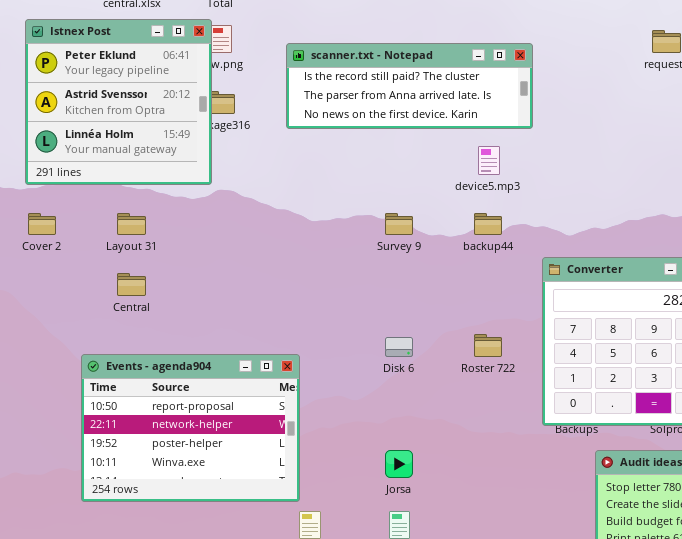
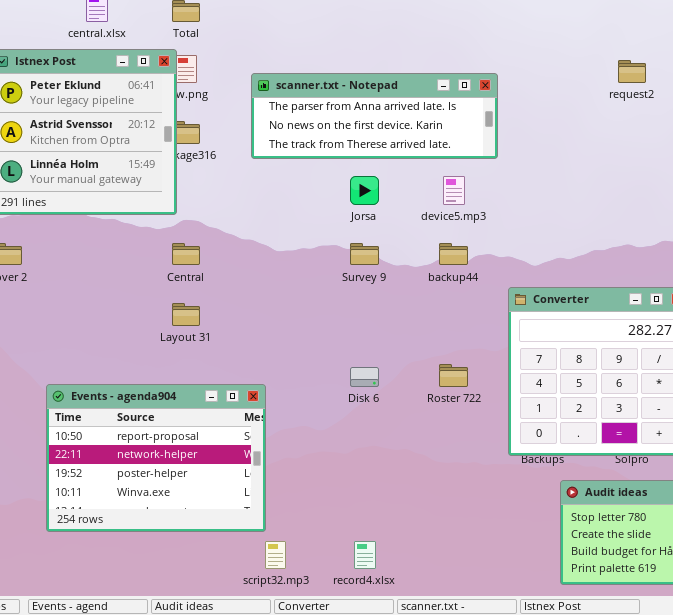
scanner.txt - Notepad: [286,43,533,129] -> [251,73,498,159], scrolled down 1 row
Layout 31: [117,213,146,235] -> [172,303,200,326], moved
Central: [117,273,146,296] -> [172,243,200,265], moved
Jorsa: [385,450,413,478] -> [350,176,379,205], moved

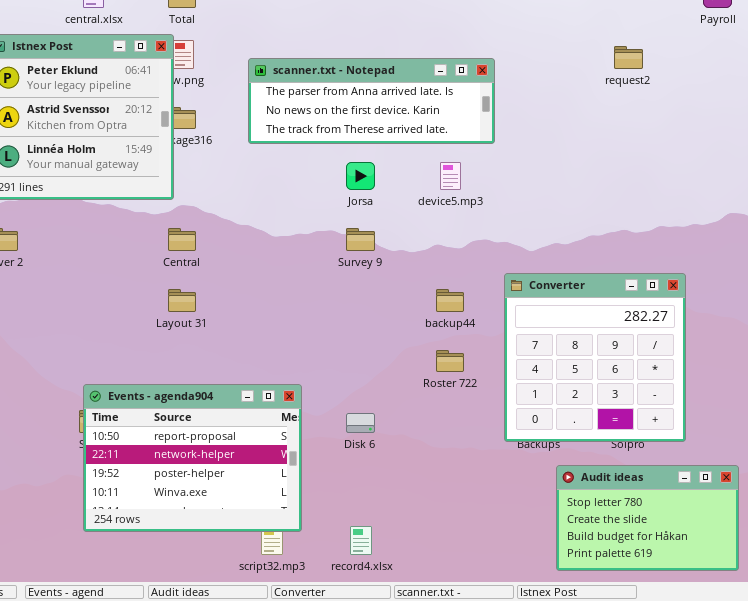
backup44: [439,243,468,265] -> [436,289,464,312], moved
Disk 6: [350,367,379,387] -> [346,413,375,433], moved
Events - agenda904: [46,384,266,532] -> [83,384,302,532], moved

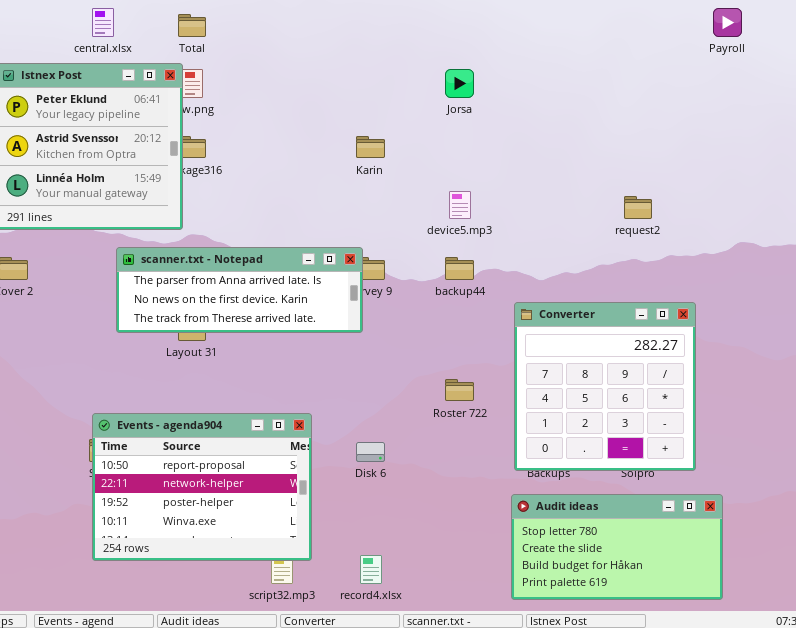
request2: [614,46,643,69] -> [624,196,652,219], moved
scanner.txt - Notepad: [248,58,495,144] -> [116,247,363,333], moved
Jorsa: [346,162,375,190] -> [445,69,474,98], moved
backup44: [436,289,464,312] -> [445,257,474,280], moved
Audit ideas: [556,465,739,571] -> [511,494,723,600], moved, resized

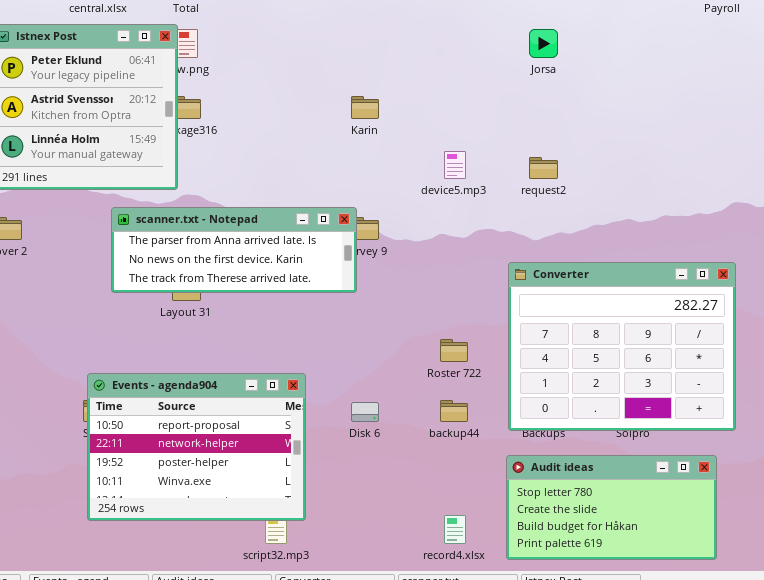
Jorsa: [445,69,474,98] -> [529,29,558,58], moved
request2: [624,196,652,219] -> [529,157,558,179], moved
backup44: [445,257,474,280] -> [440,400,468,422], moved
Converter: [514,302,696,471] -> [508,262,736,431], resized
record4.xlsx: [360,555,382,584] -> [444,515,466,544], moved

